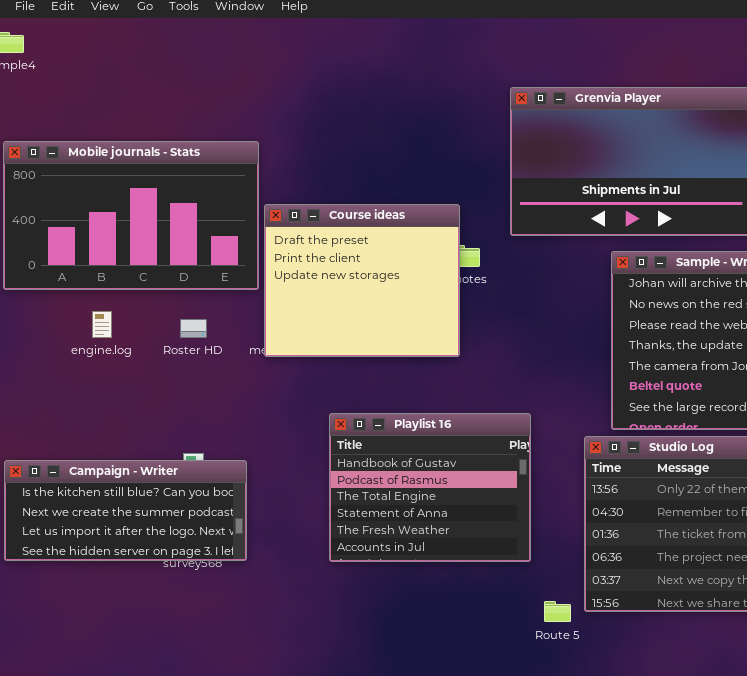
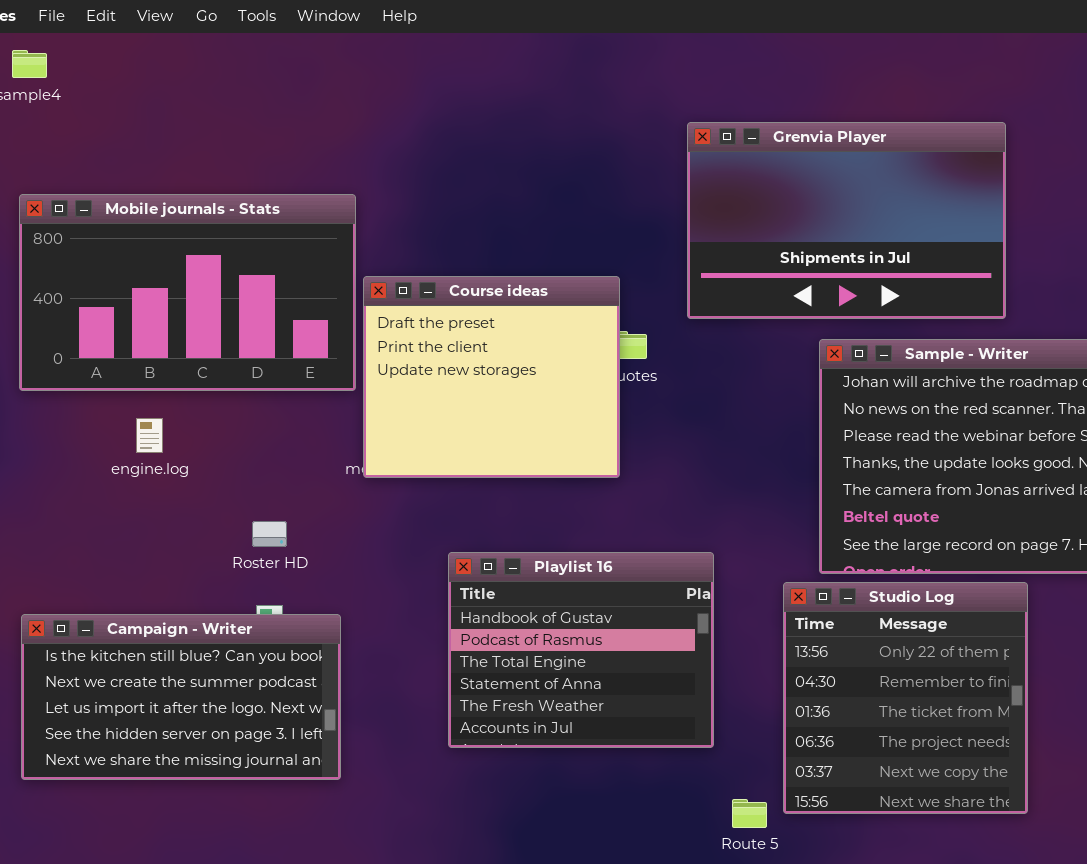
Roster HD: [180,319,207,338] -> [252,521,287,547], moved
Campaign - Writer: [4,460,247,561] -> [21,614,341,780], resized

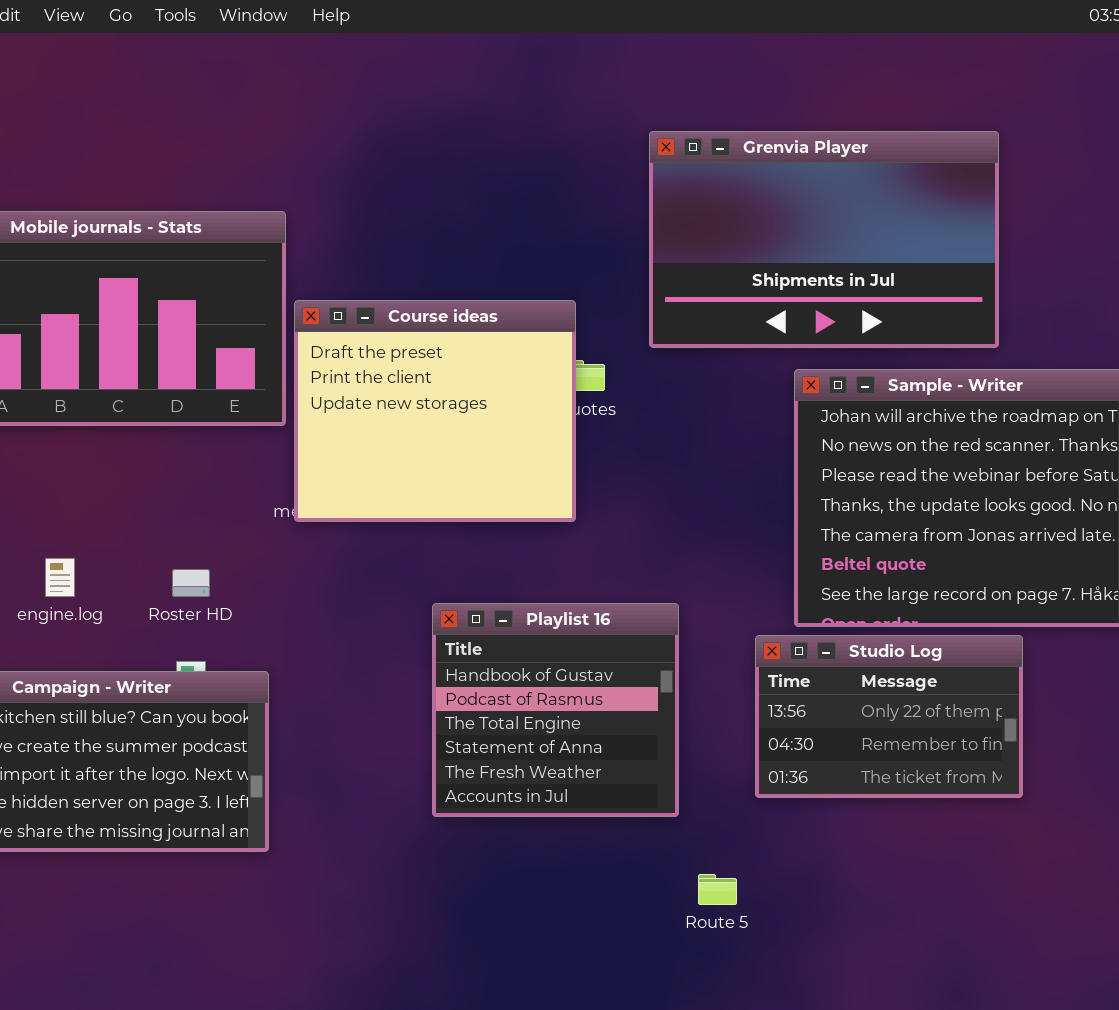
engine.log: [136,418,163,453] -> [45,558,75,597], moved
Playlist 16: [448,552,714,748] -> [432,603,679,817], resized
Studio Log: [783,582,1028,814] -> [755,635,1023,798], resized

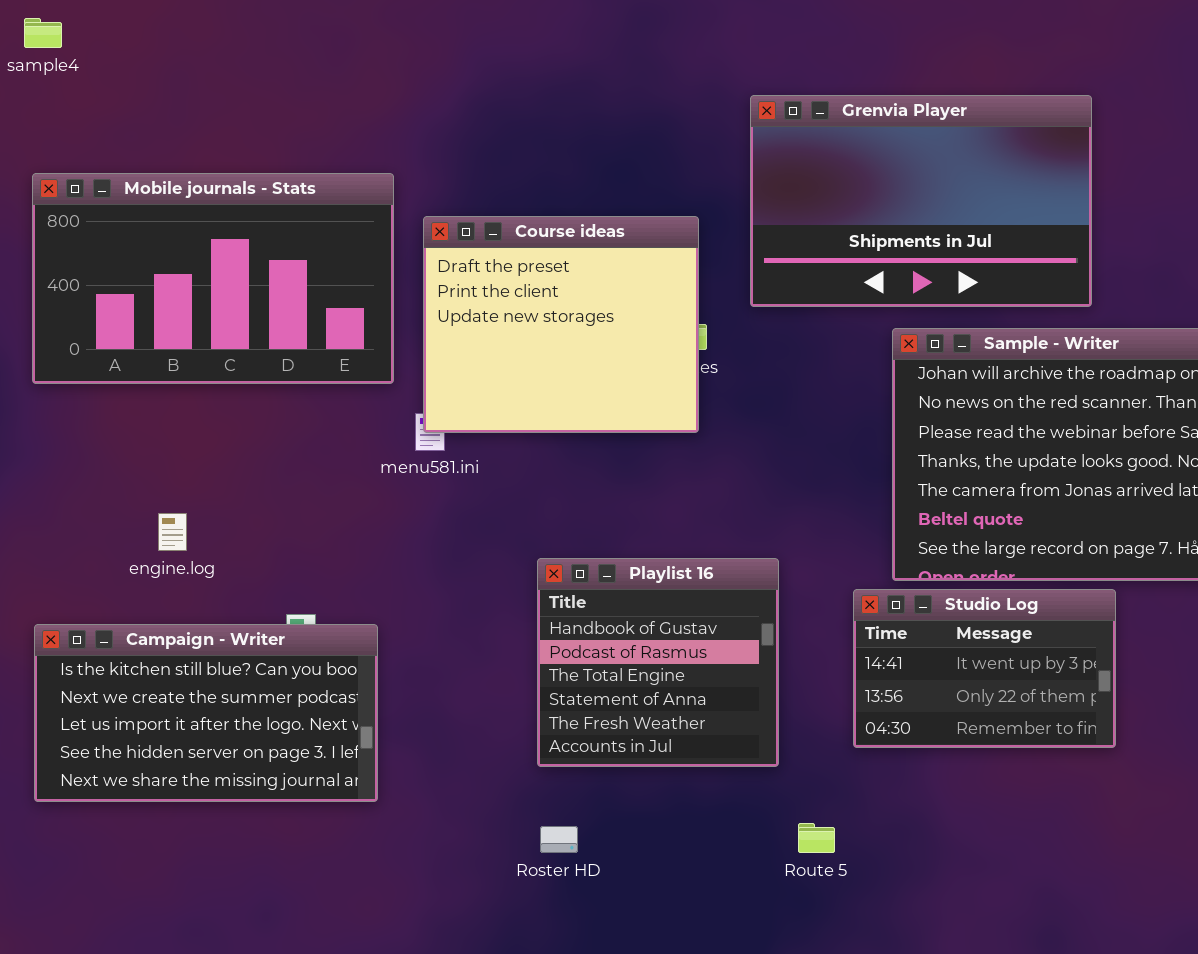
Course ideas: [294,300,576,522] -> [423,216,699,433], moved
Roster HD: [172,569,210,597] -> [540,826,578,853], moved
Studio Log: [755,635,1023,798] -> [853,589,1116,748], scrolled up 1 row

